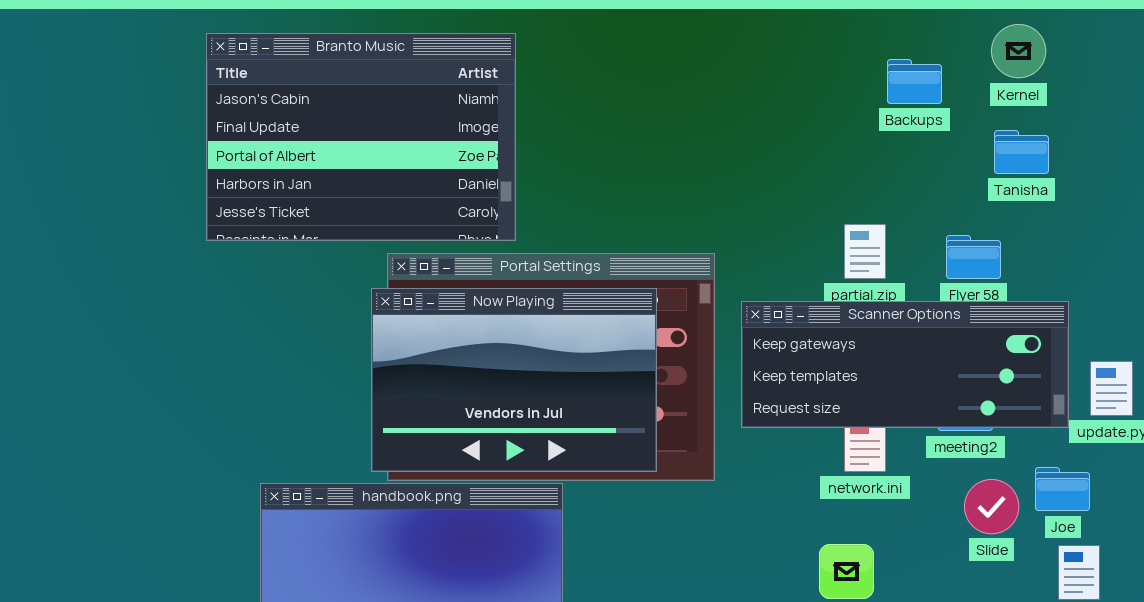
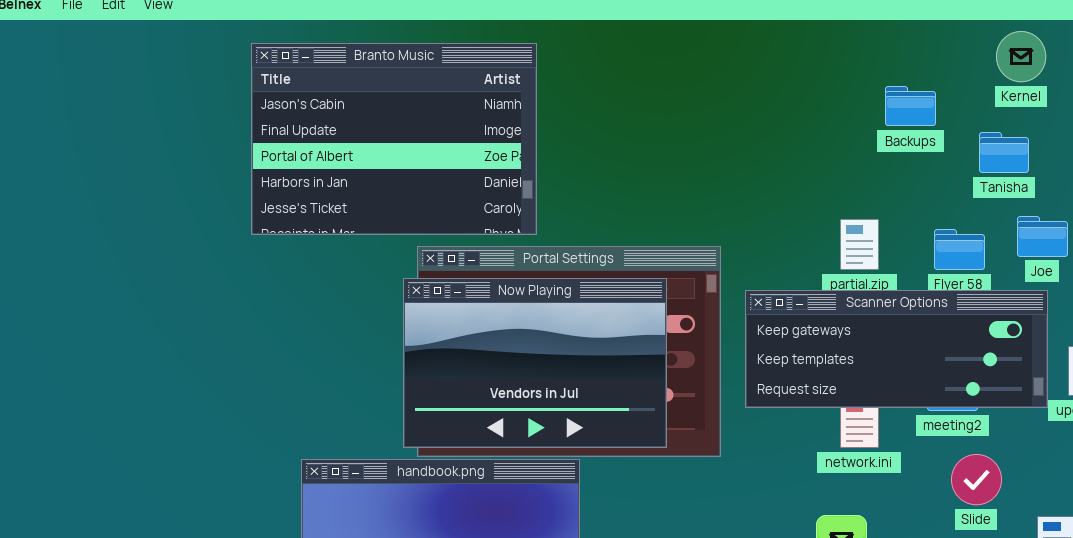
Kernel: [991,24,1046,78] -> [996,31,1046,82], moved
Backups: [887,59,942,104] -> [885,86,936,126], moved
Joe: [1035,467,1090,511] -> [1017,216,1068,257], moved

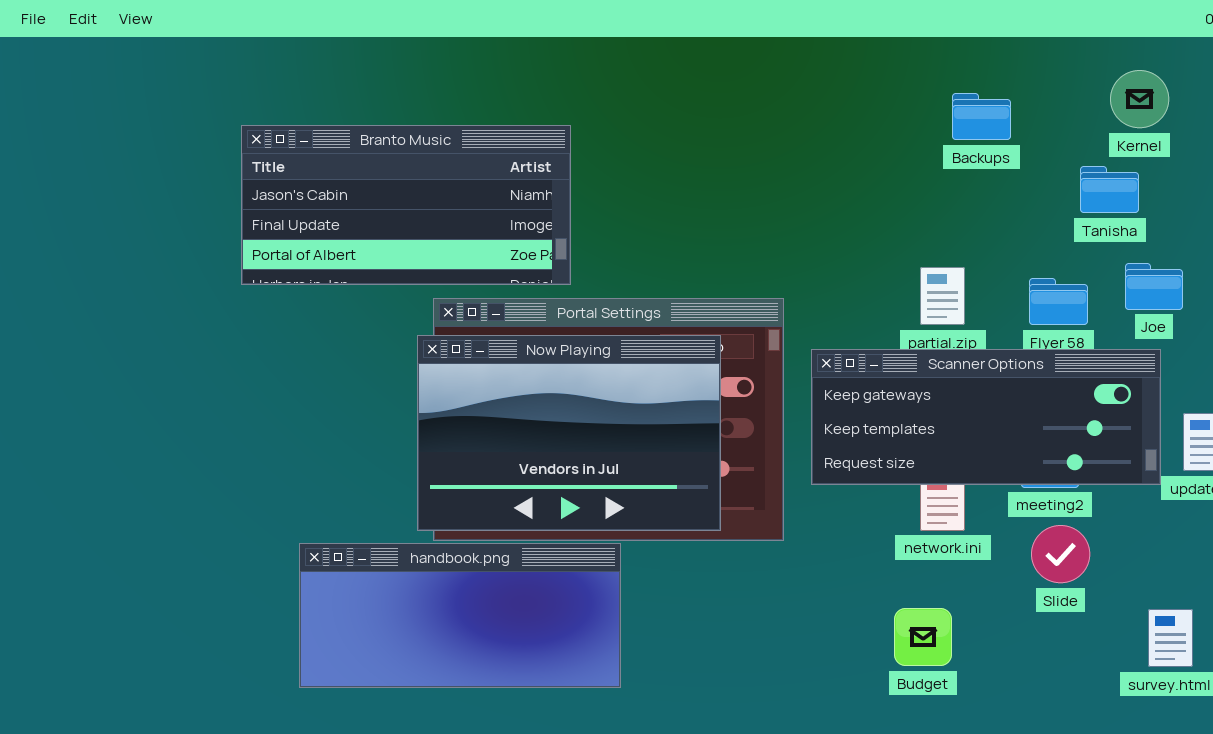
Kernel: [996,31,1046,82] -> [1110,70,1169,128], moved
Branto Music: [251,43,537,235] -> [241,125,571,285], resized
Backups: [885,86,936,126] -> [952,93,1011,140], moved
Slide: [951,454,1002,505] -> [1031,525,1090,583], moved

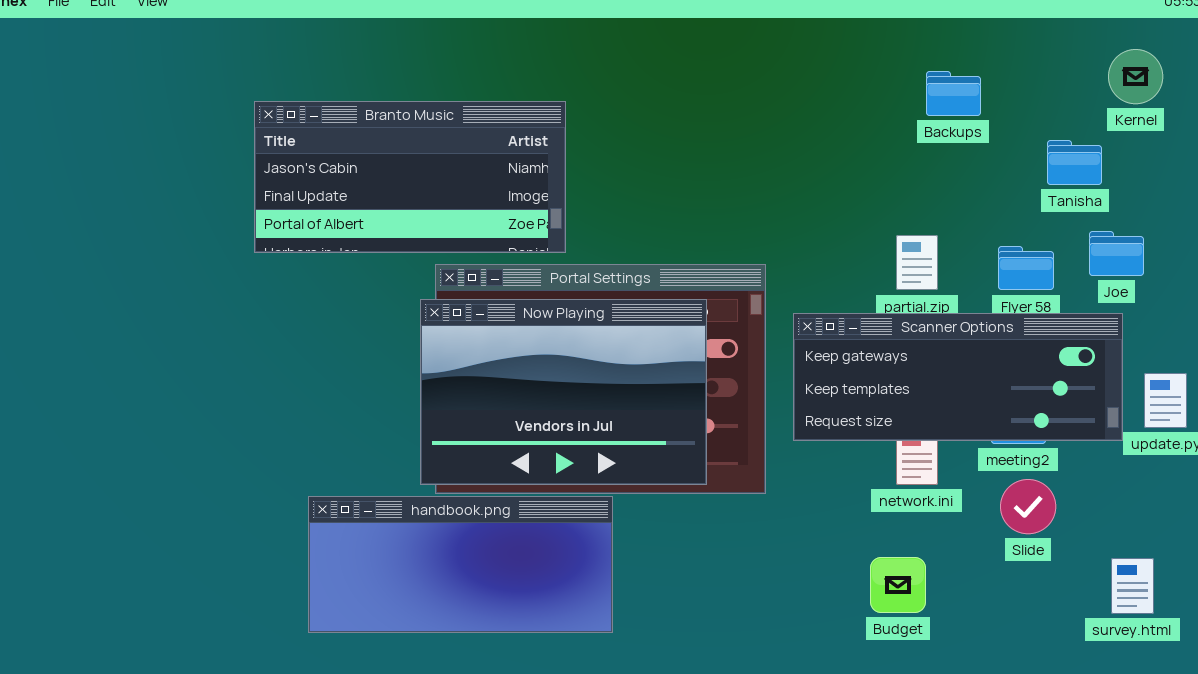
Kernel: [1110,70,1169,128] -> [1108,49,1163,104], moved

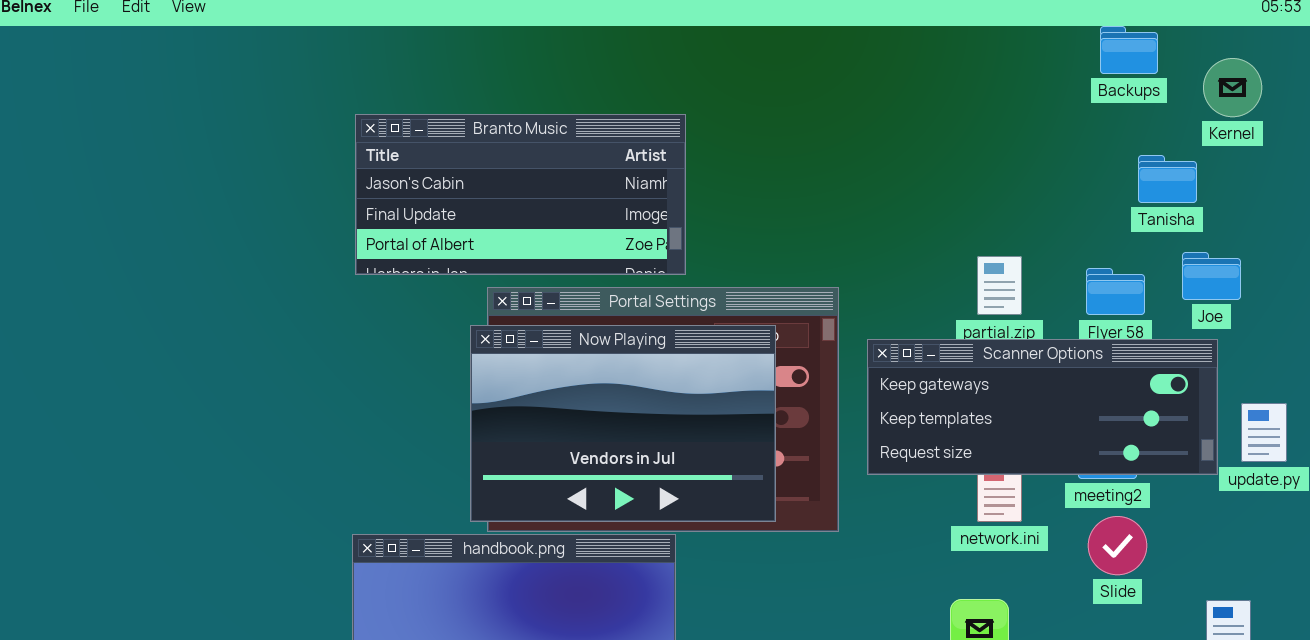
Backups: [926,71,981,116] -> [1100,26,1158,74], moved
Branto Music: [254,101,566,253] -> [355,114,686,275], moved

